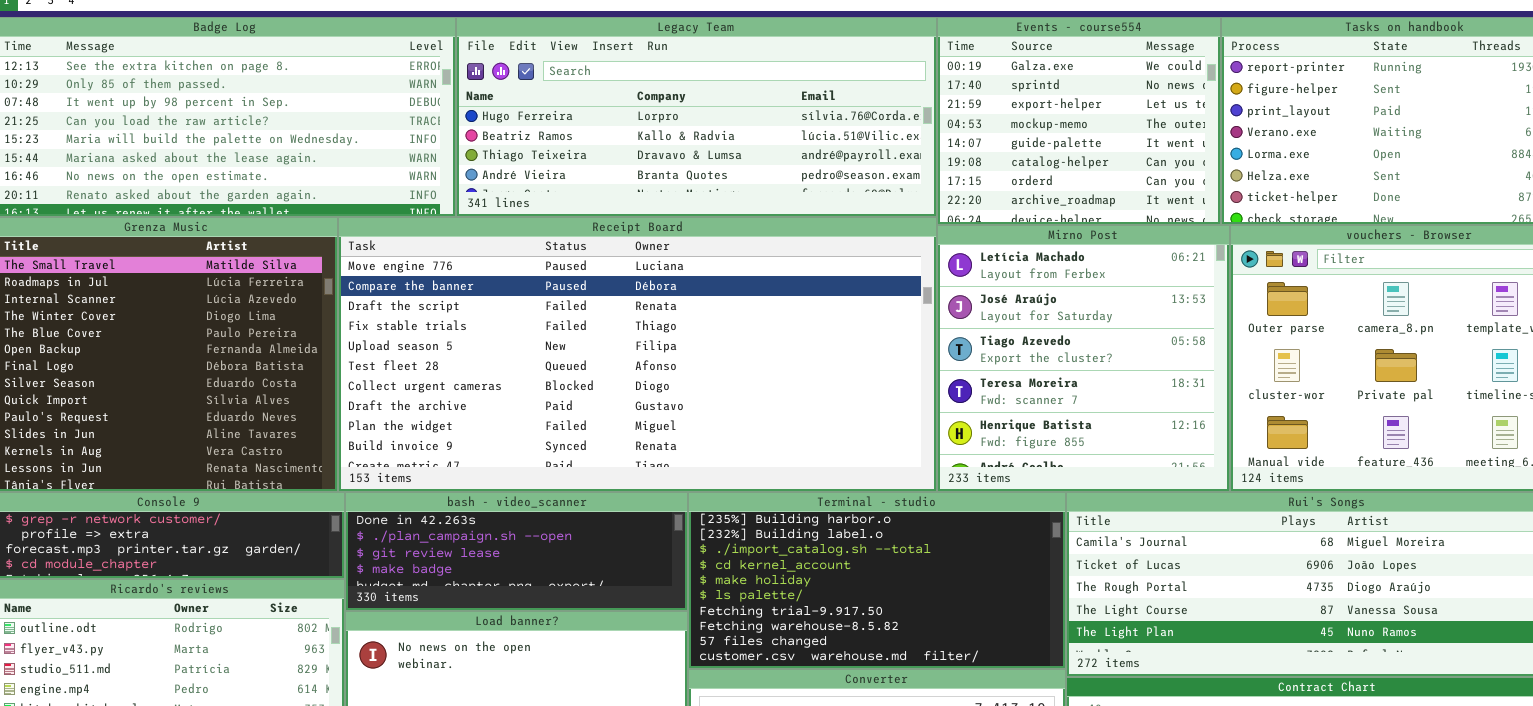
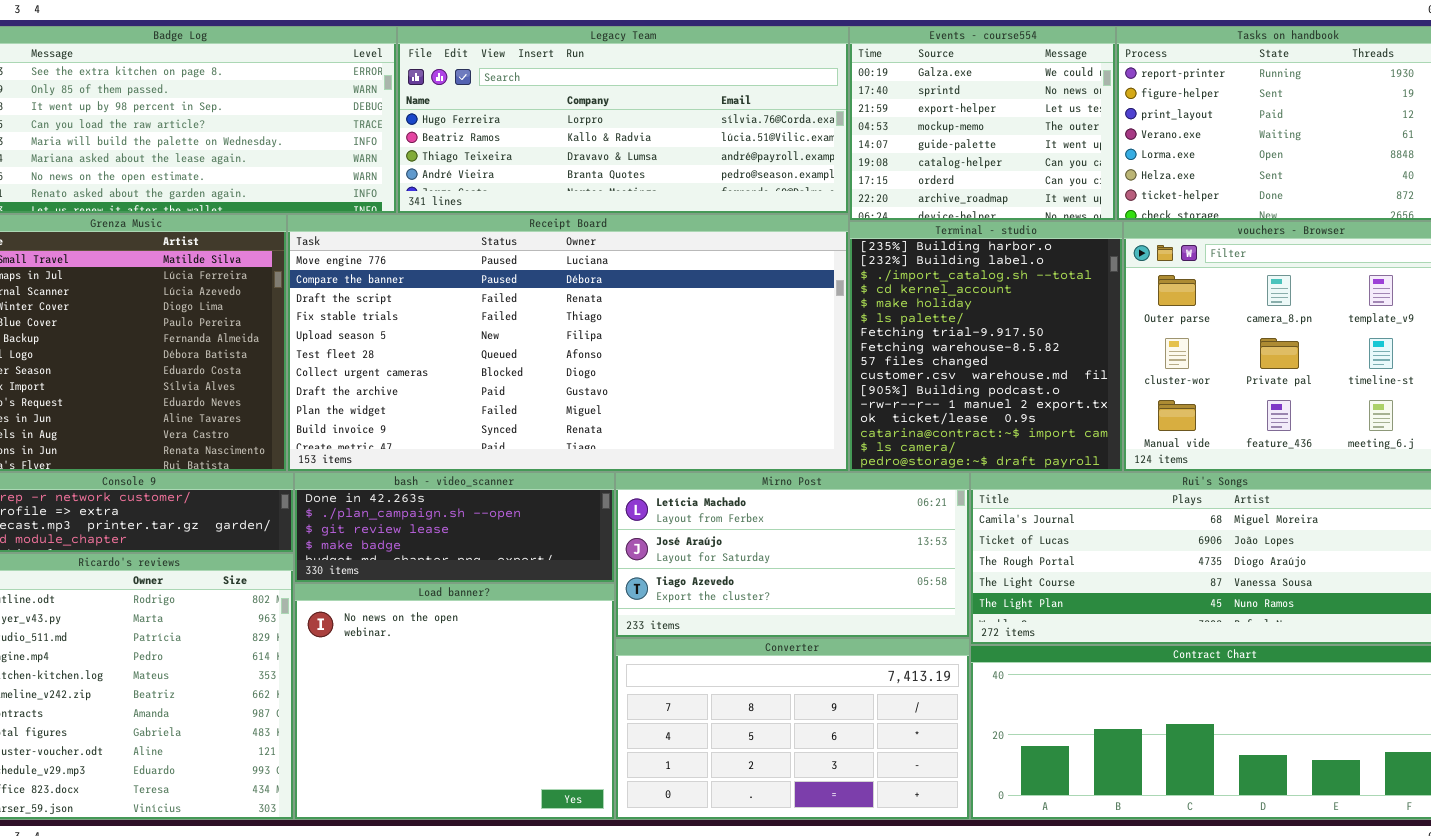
Mirno Post: [937,225,1230,492] -> [615,472,970,638], moved, resized
Terminal - studio: [688,492,1066,669] -> [849,221,1123,472], moved, resized

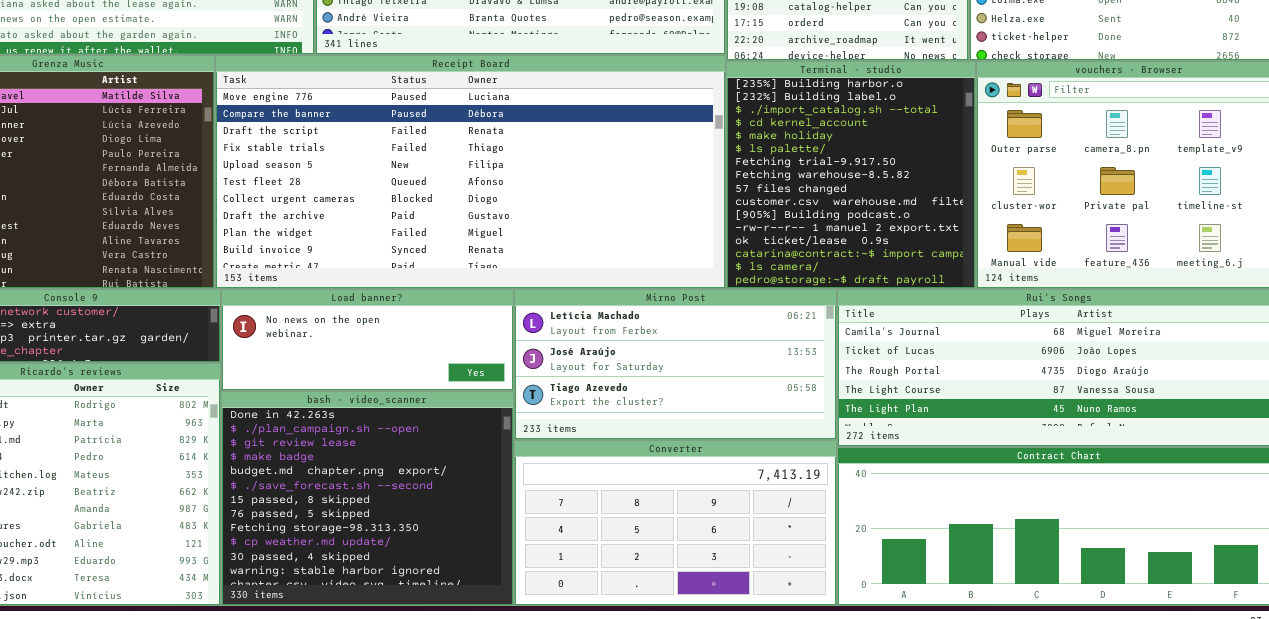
bash - video_scanner: [294,472,615,583] -> [221,391,514,606], moved, resized
Load banner?: [294,583,615,820] -> [221,289,514,391], moved, resized

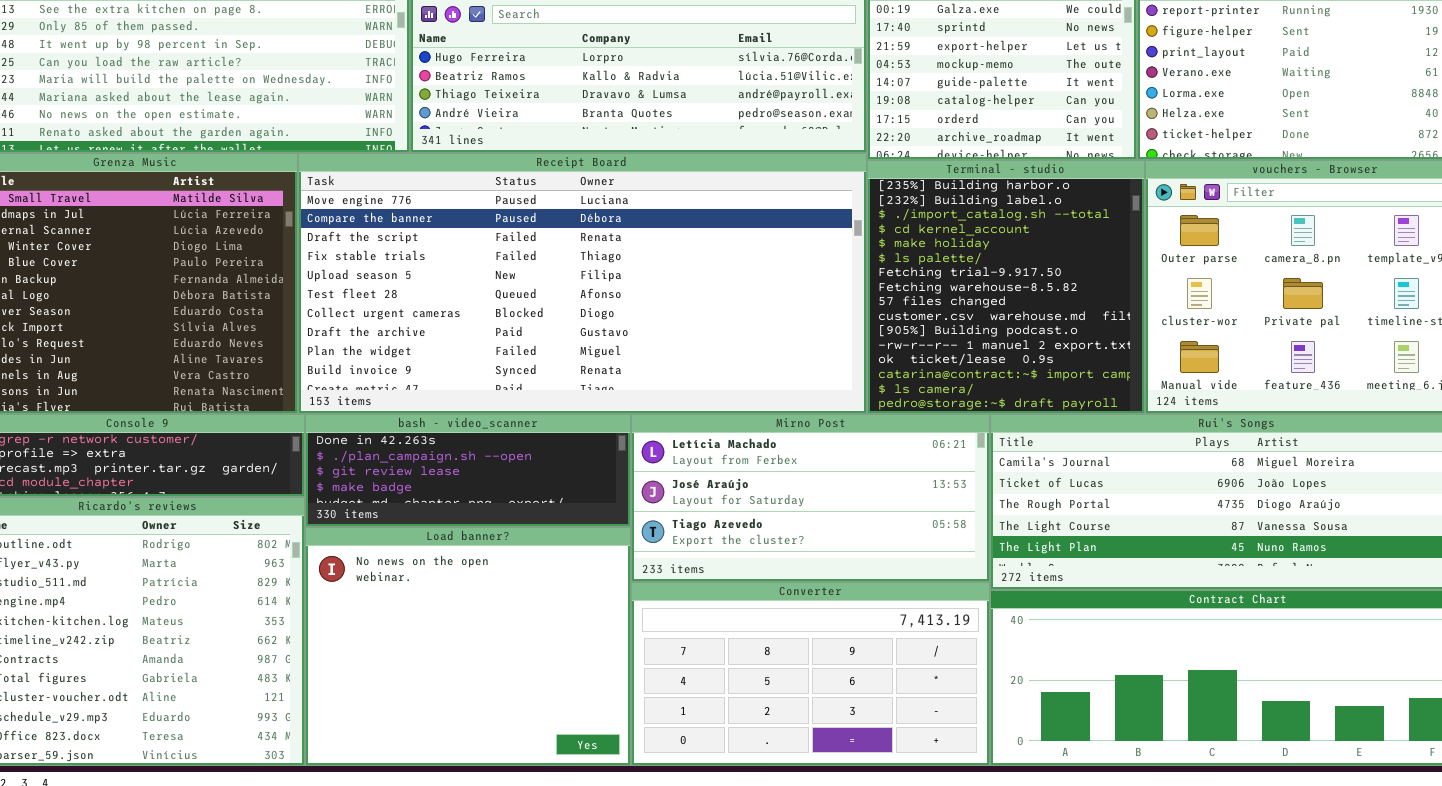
Load banner?: [221,289,514,391] -> [305,527,631,766], moved, resized
bash - video_scanner: [221,391,514,606] -> [305,414,631,527], moved, resized

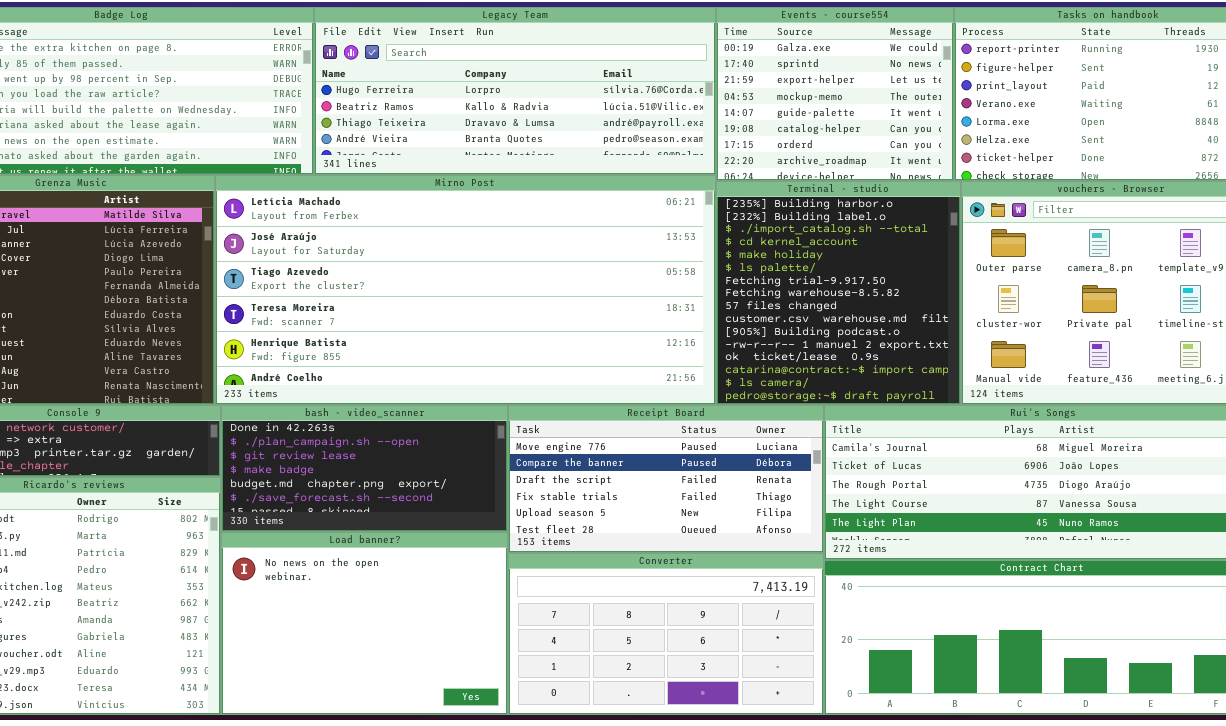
Receipt Board: [298,153,867,414] -> [508,405,824,553], moved, resized
bash - video_scanner: [305,414,631,527] -> [221,405,508,532], resized
Mirno Post: [631,414,990,582] -> [215,175,716,405], moved, resized
Load banner?: [305,527,631,766] -> [221,532,508,715], resized

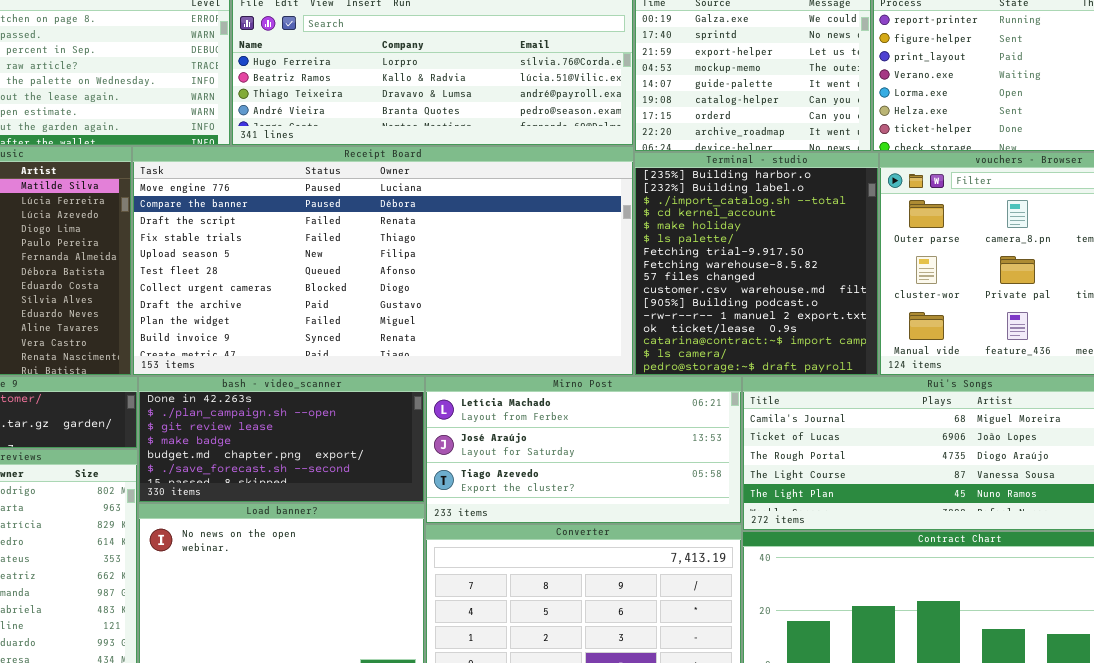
Mirno Post: [215,175,716,405] -> [425,376,742,524], moved, resized
Receipt Board: [508,405,824,553] -> [132,146,634,376], moved, resized

